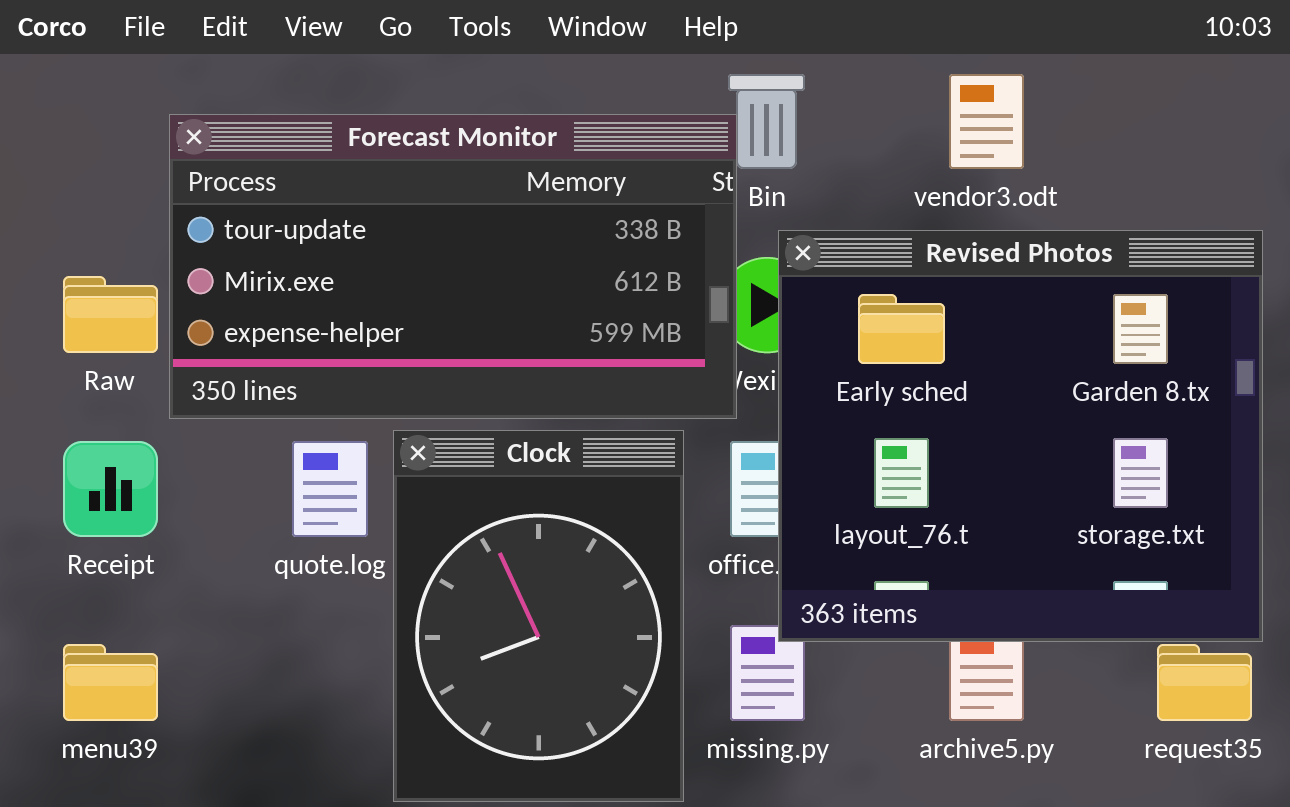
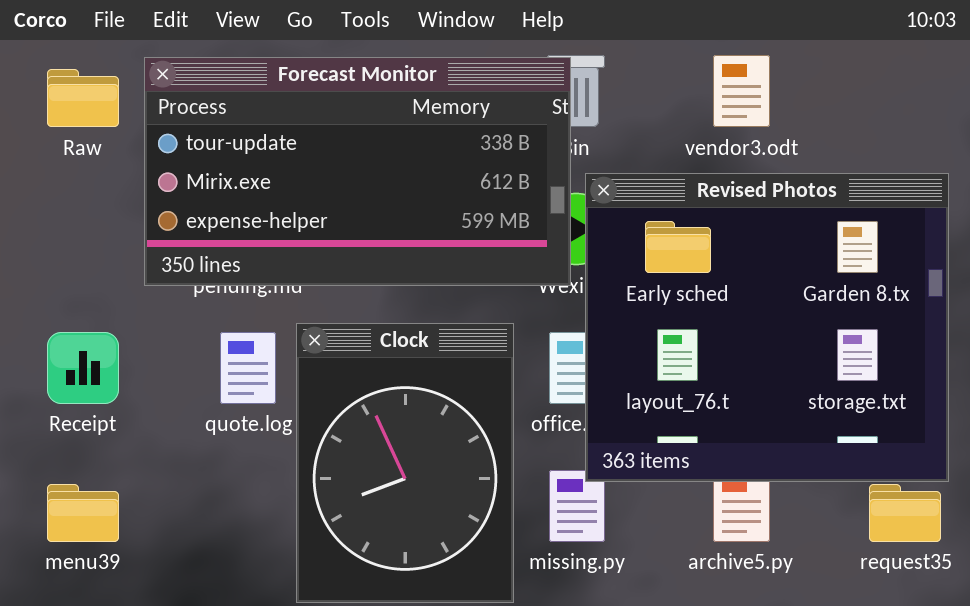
Forecast Monitor: [169,114,737,419] -> [144,57,571,286], moved
Raw: [63,276,158,353] -> [47,69,119,127], moved

